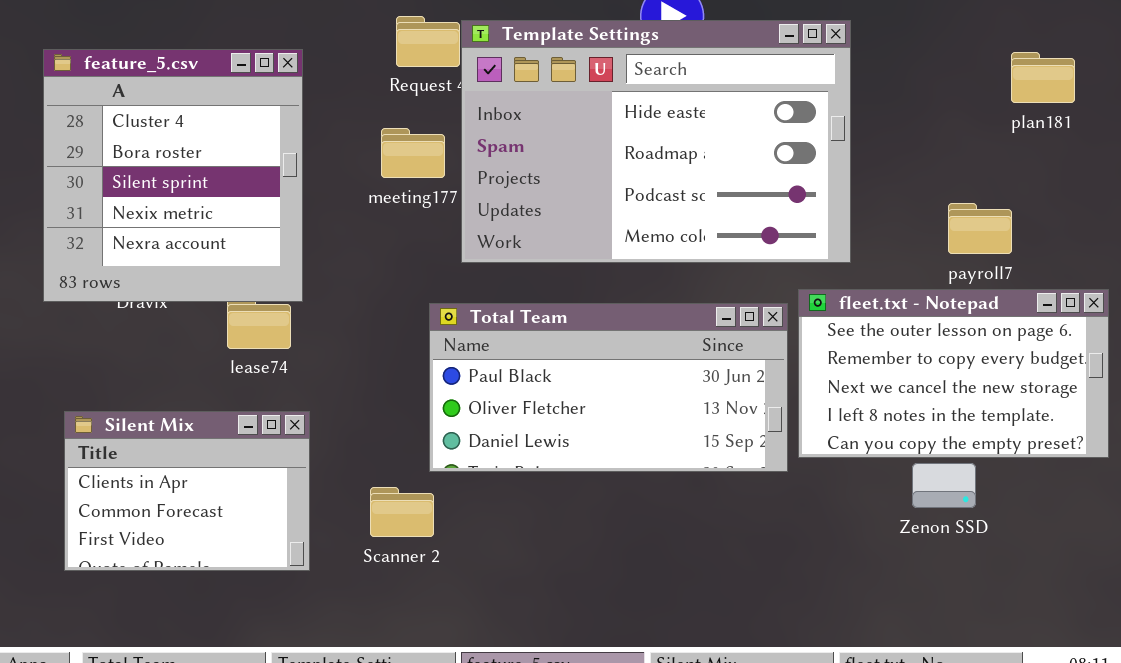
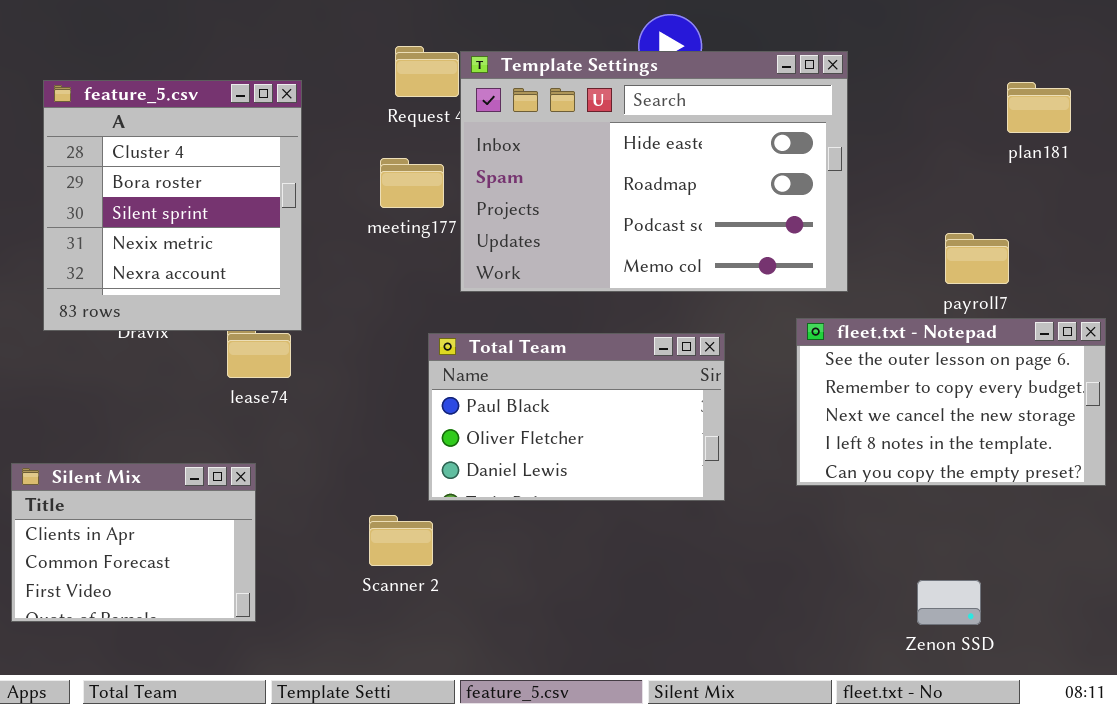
Total Team: [429,303,788,472] -> [428,333,725,501], resized
Silent Mix: [64,411,310,571] -> [11,463,256,622], moved
Zenon SSD: [912,463,976,508] -> [917,580,981,625], moved

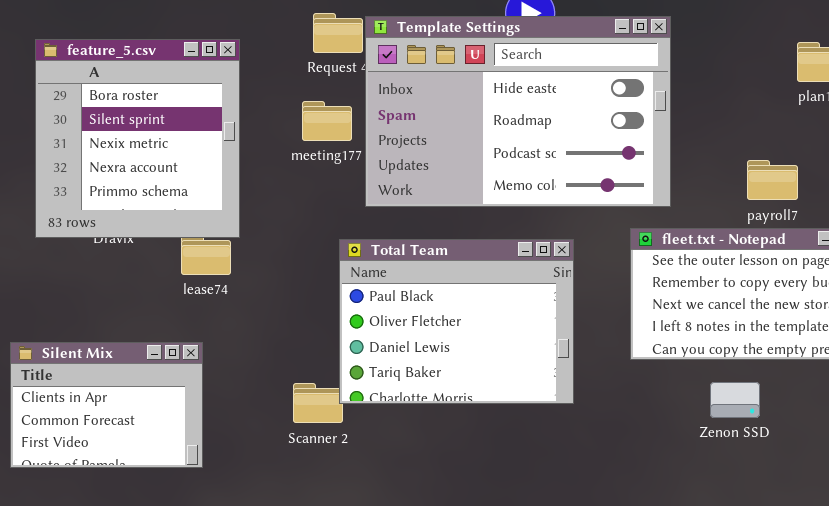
feature_5.csv: [43,80,302,331] -> [35,39,240,238], scrolled down 1 row
Total Team: [428,333,725,501] -> [339,239,574,404], resized
Zenon SSD: [917,580,981,625] -> [710,382,760,418], moved

